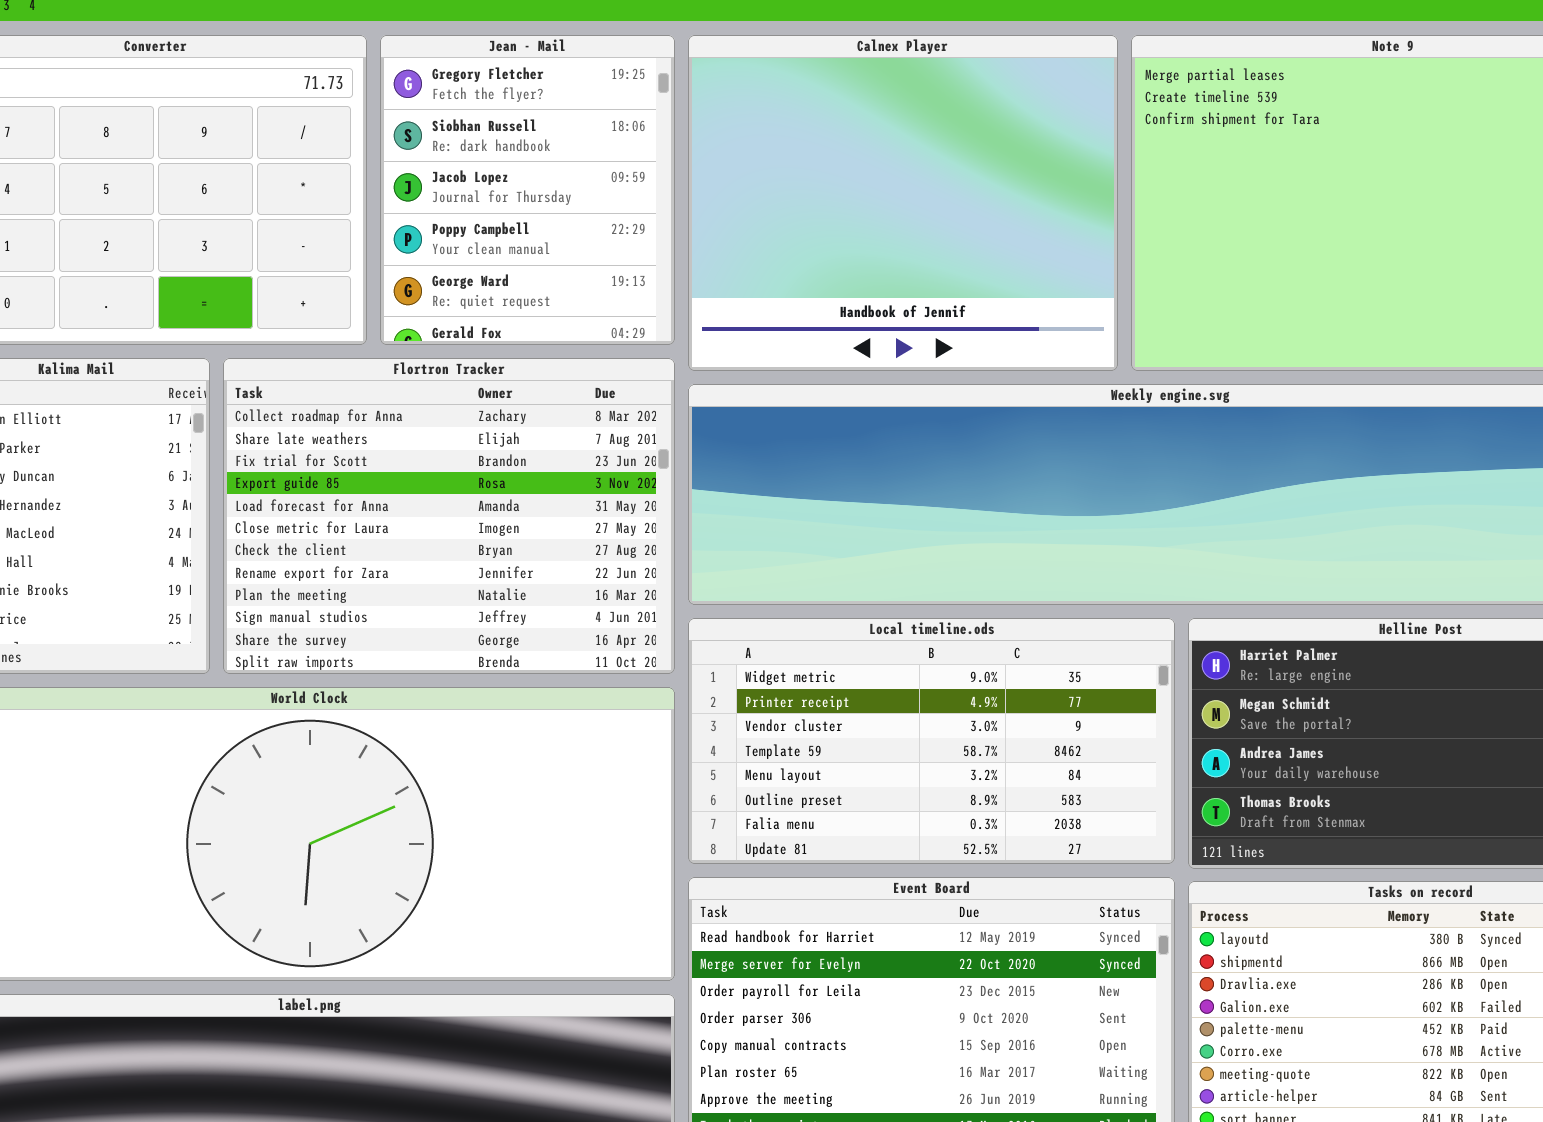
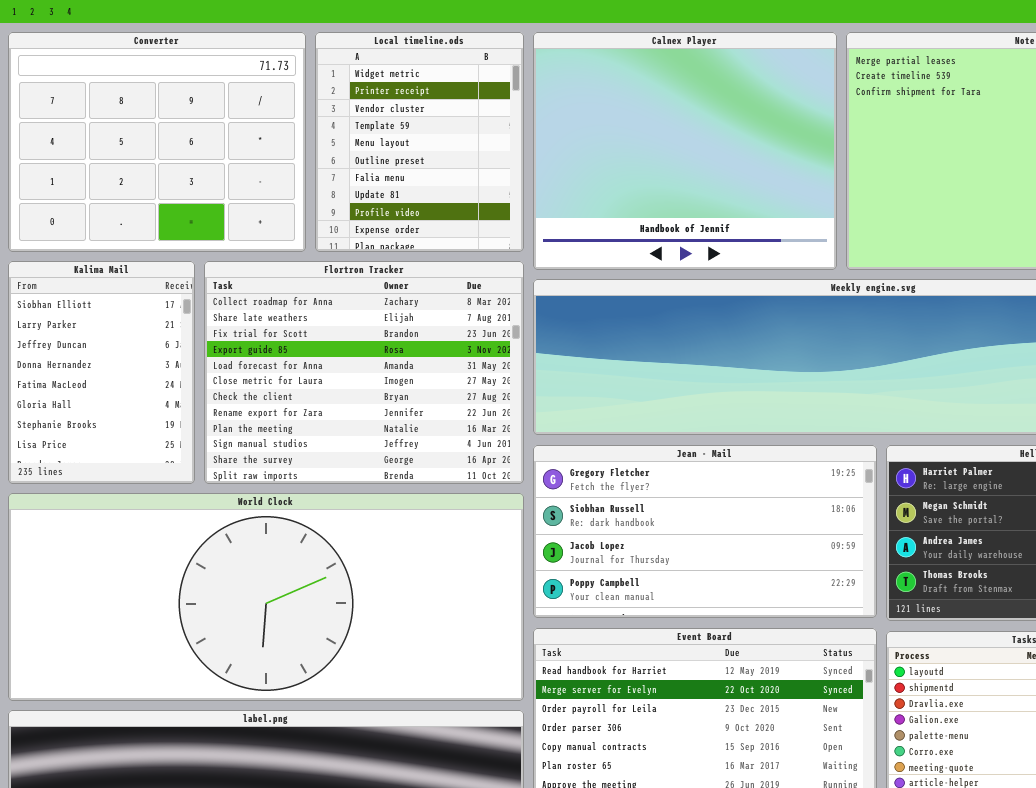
Jean - Mail: [380,35,675,345] -> [533,445,877,618], moved, resized
Local timeline.ods: [688,618,1175,864] -> [315,32,524,252], moved, resized

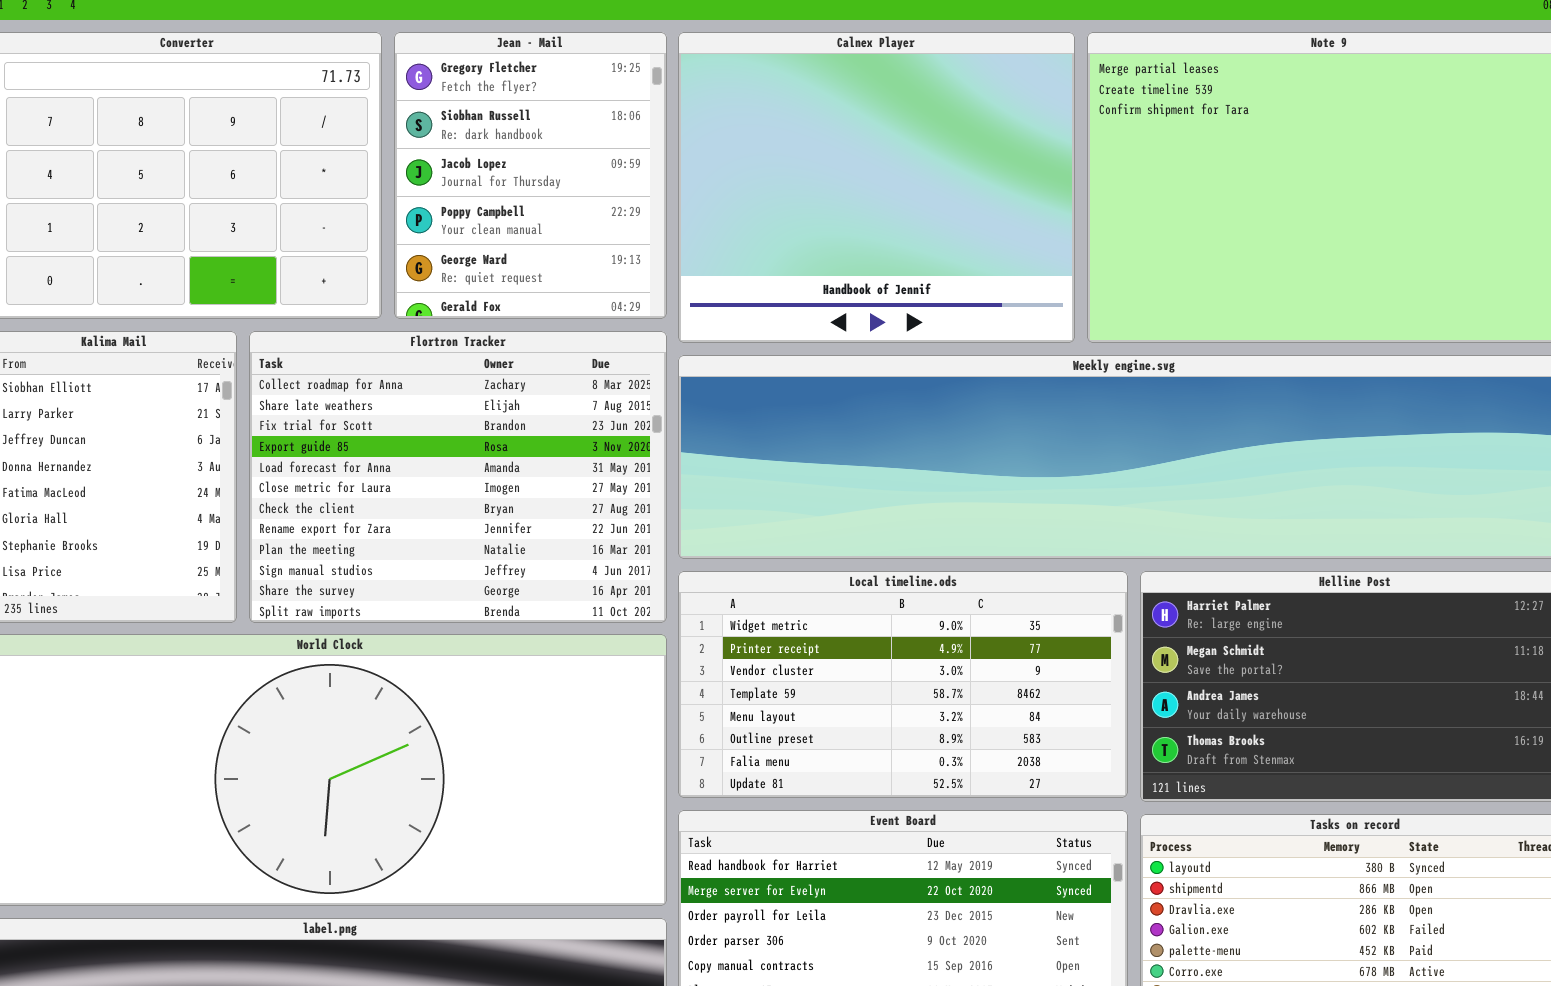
Local timeline.ods: [315,32,524,252] -> [678,571,1128,798], moved, resized
Jean - Mail: [533,445,877,618] -> [394,32,667,319], moved, resized

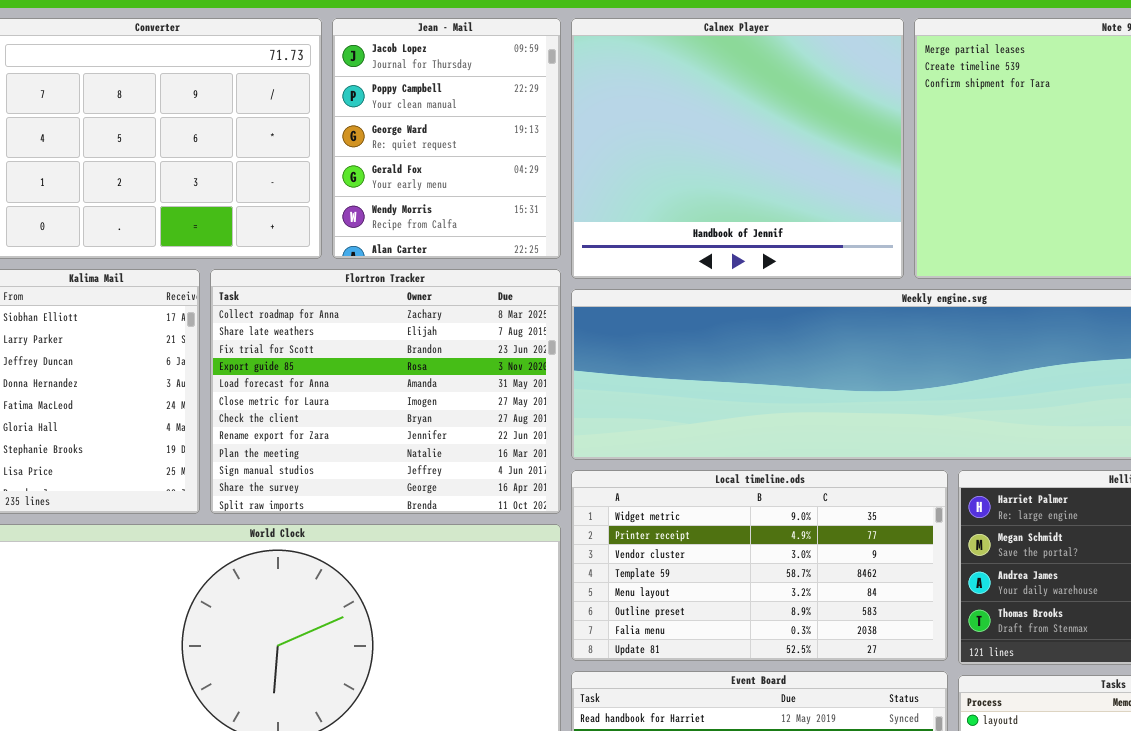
Jean - Mail: [394,32,667,319] -> [332,18,561,259], scrolled down 2 rows

